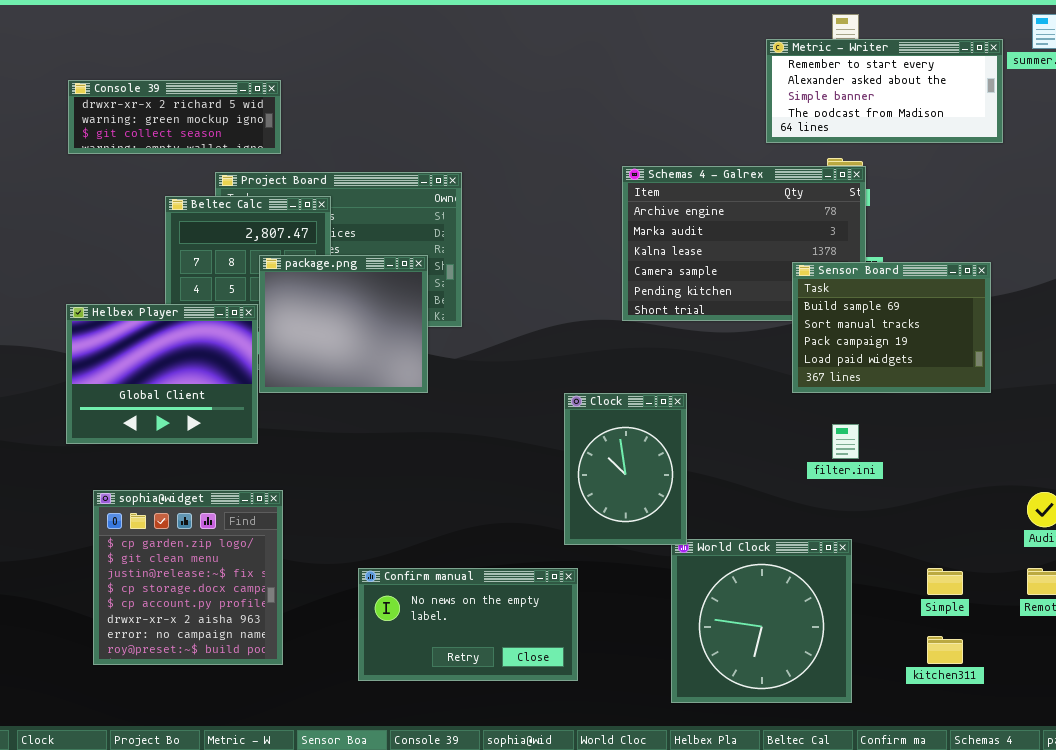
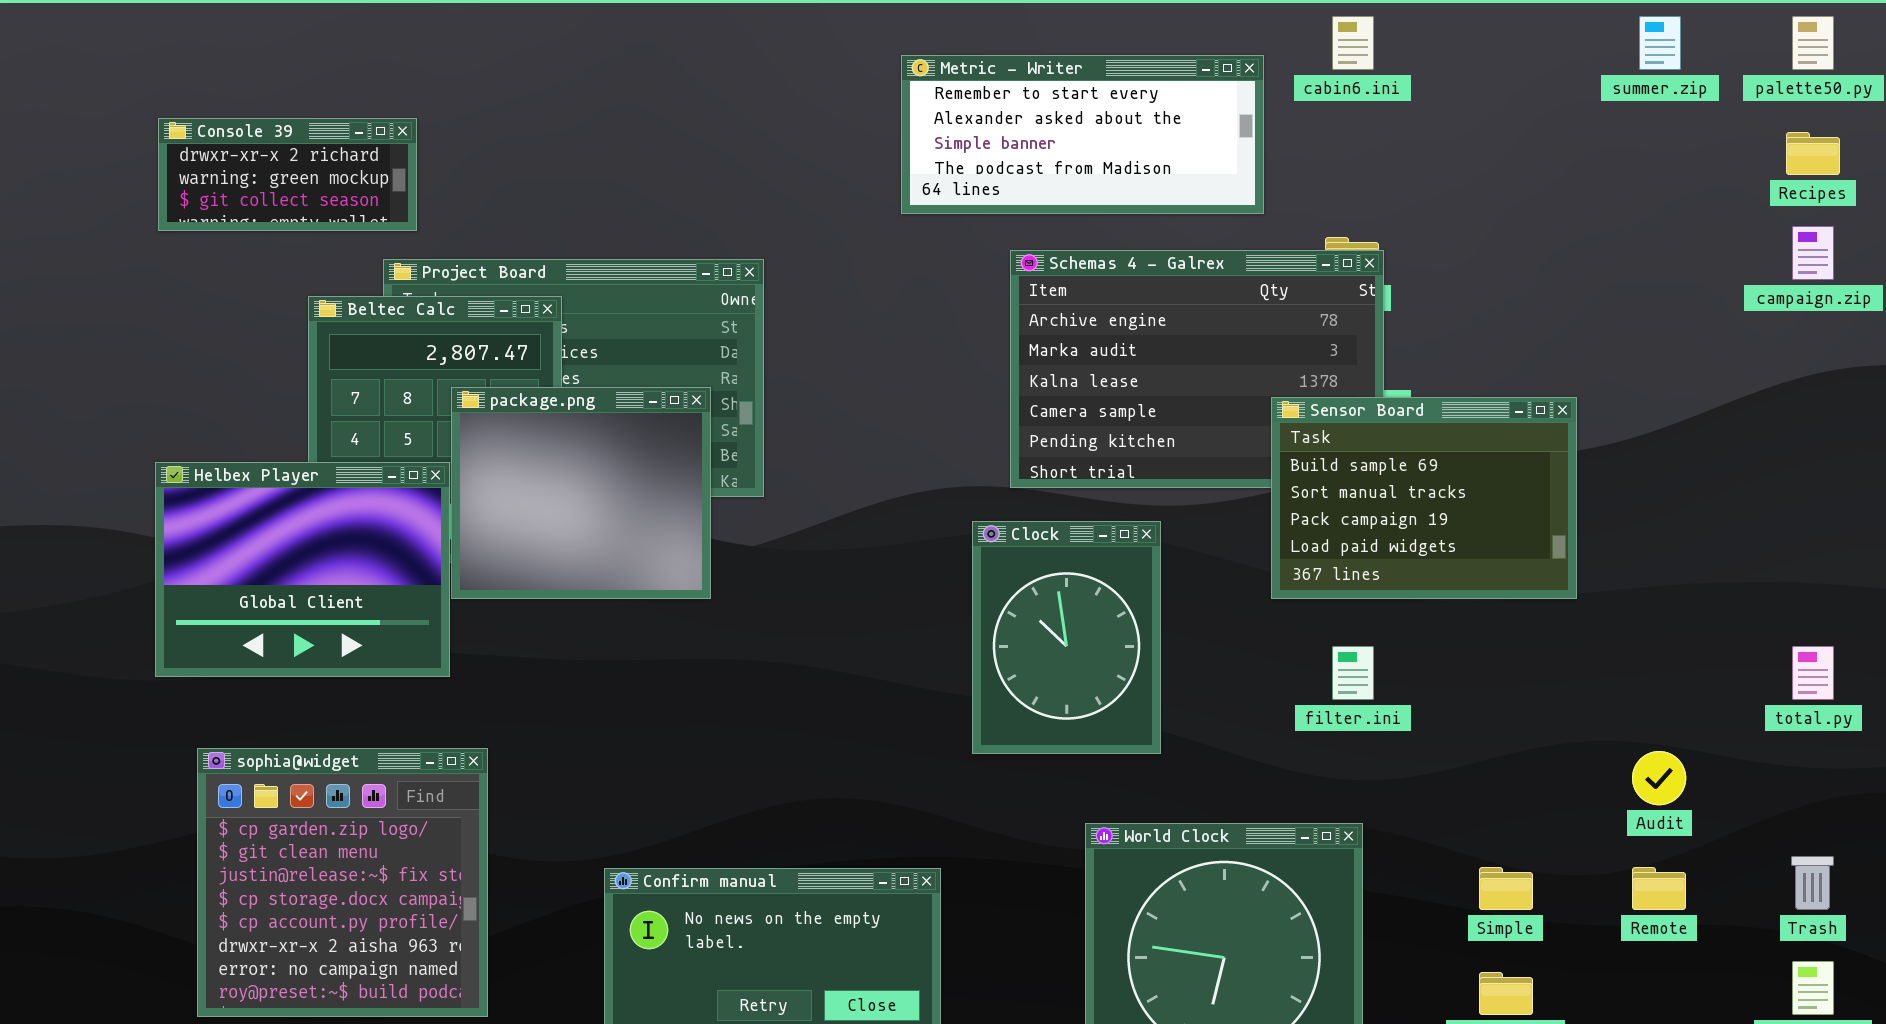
Metric - Writer: [766,39,1003,143] -> [901,55,1264,214], moved
Console 39: [68,80,281,154] -> [158,118,417,231], resized
Clock: [564,393,687,545] -> [972,521,1161,754], moved

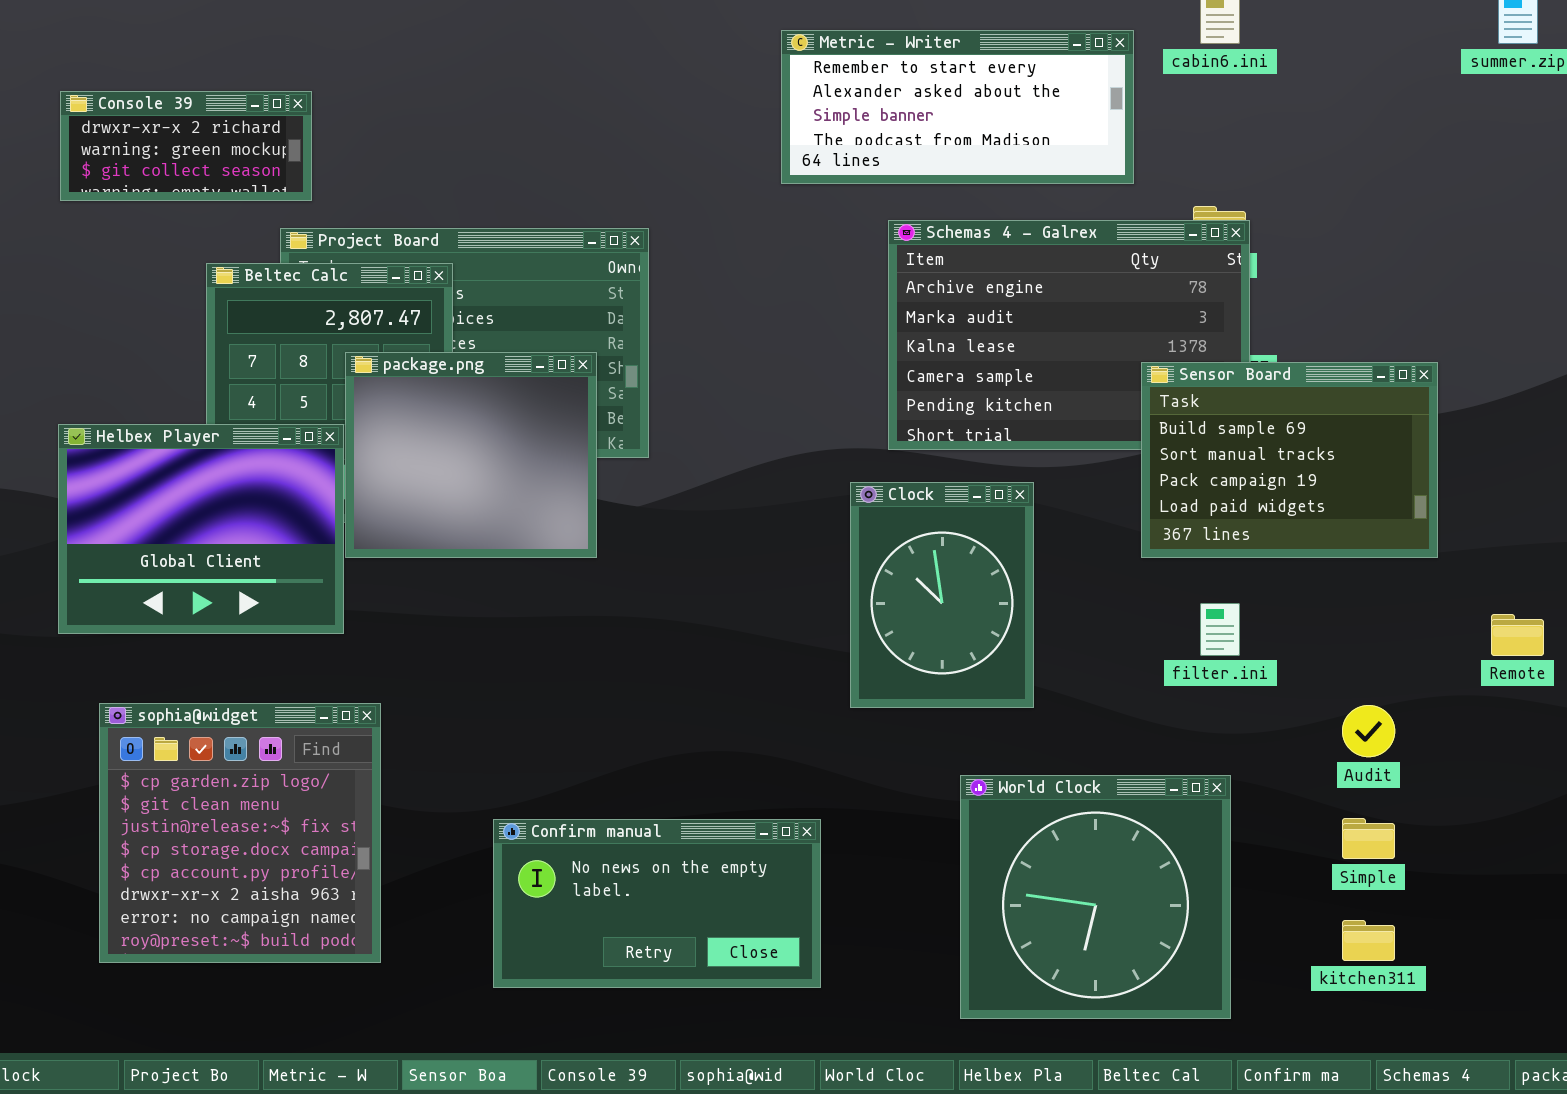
Audit: [1632,751,1686,805] -> [1342,705,1395,757], moved
Remote: [1632,867,1686,910] -> [1491,614,1544,656], moved

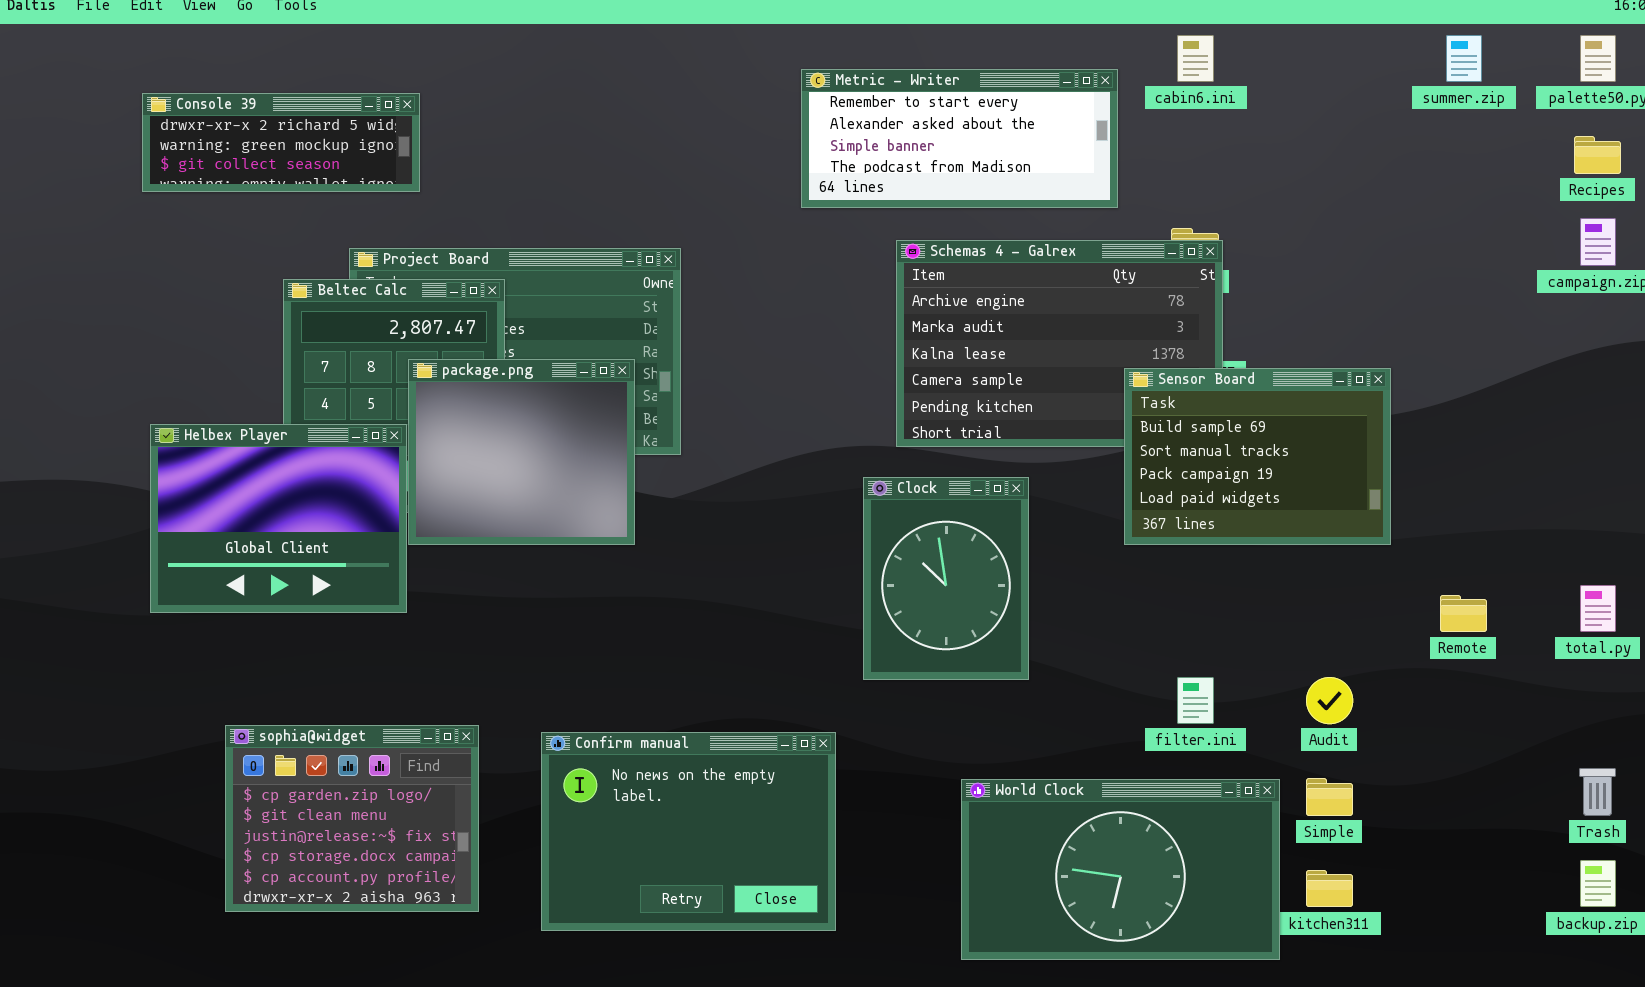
Console 39: [60,91,312,201] -> [142,93,420,192], moved, resized
filter.ini: [1200,603,1240,656] -> [1177,677,1214,724], moved
sophia@widget: [99,703,381,963] -> [225,725,479,912], moved, resized
World Clock: [960,775,1231,1019] -> [961,779,1280,960], resized
Confirm manual: [493,819,821,988] -> [541,732,836,931], resized

